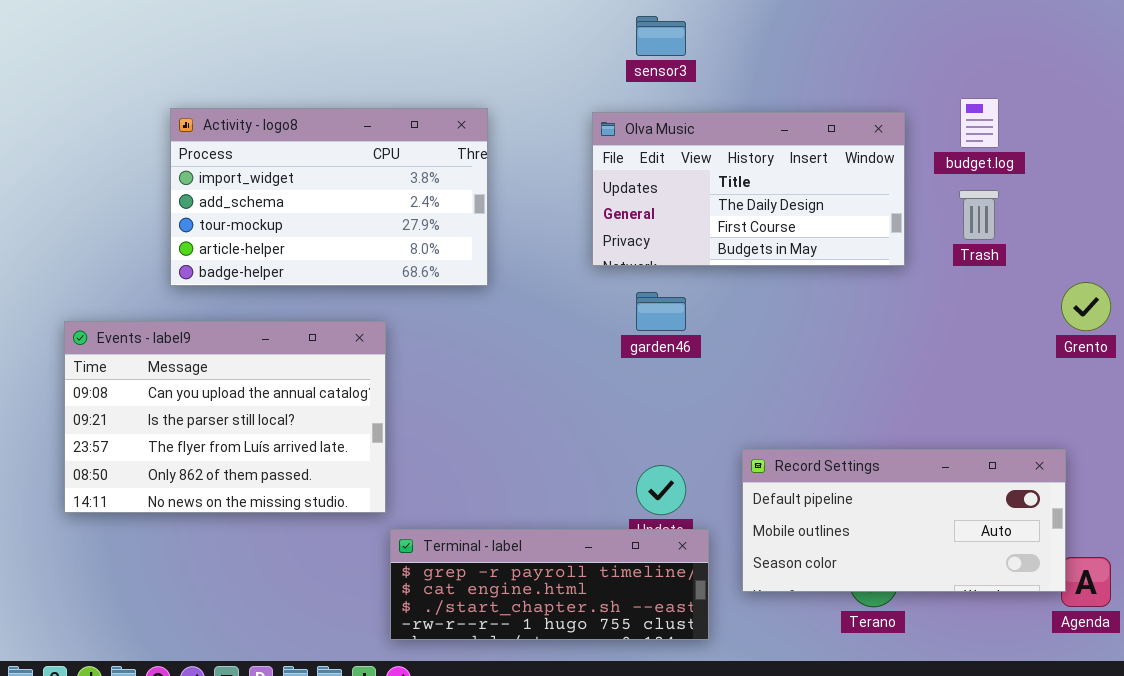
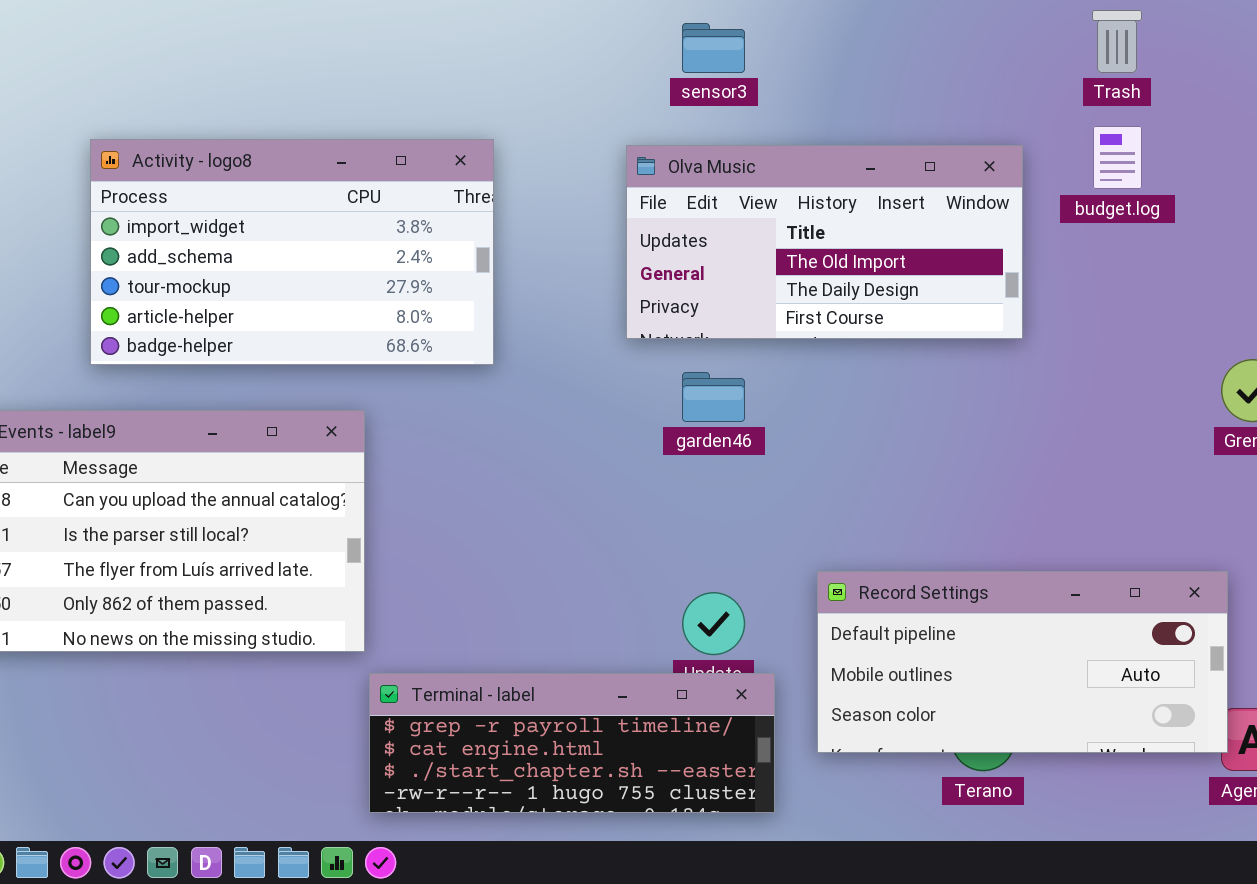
Olva Music: [592,112,905,266] -> [626,145,1023,339], scrolled up 1 row
Trash: [959,190,999,240] -> [1092,10,1142,73], moved

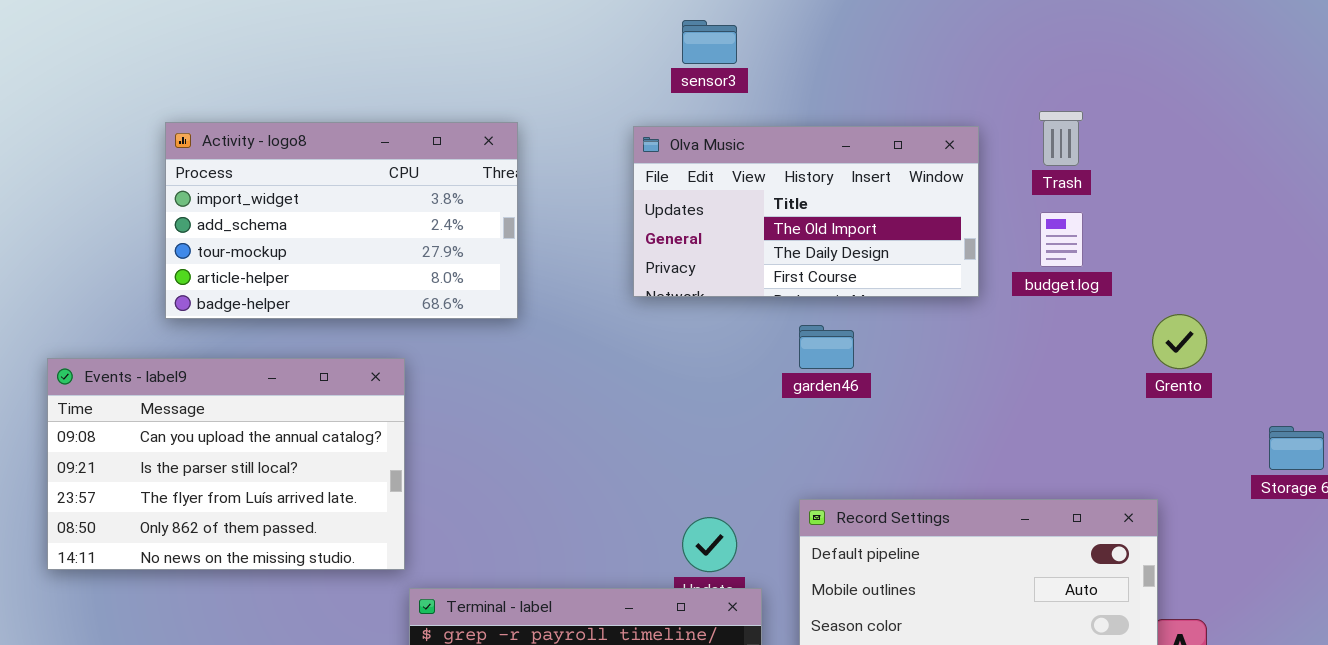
Trash: [1092,10,1142,73] -> [1039,111,1083,166], moved
budget.log: [1093,126,1142,189] -> [1040,212,1083,267], moved
garden46: [682,372,745,422] -> [799,325,854,369], moved

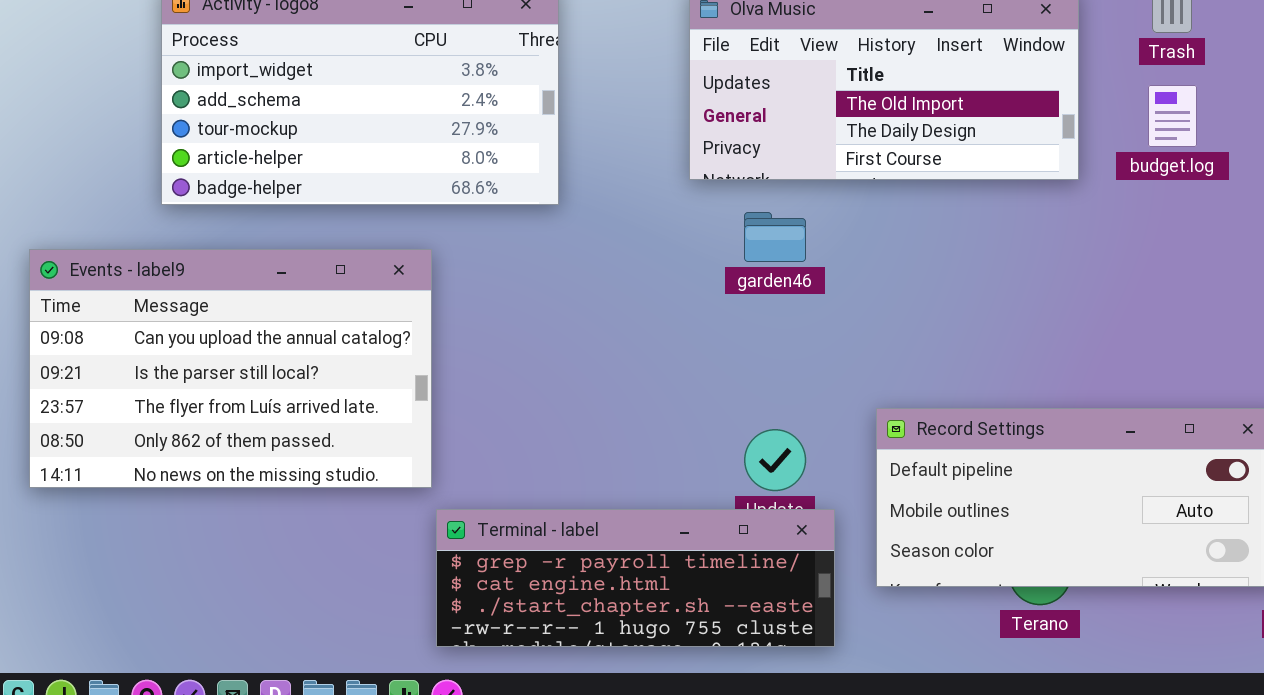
garden46: [799,325,854,369] -> [744,212,806,262], moved

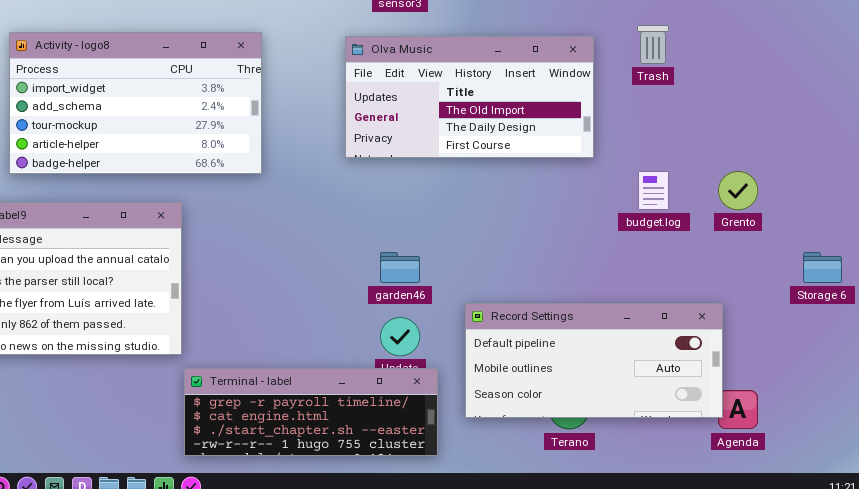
budget.log: [1148,85,1197,147] -> [638,171,669,210], moved
garden46: [744,212,806,262] -> [380,252,420,283], moved

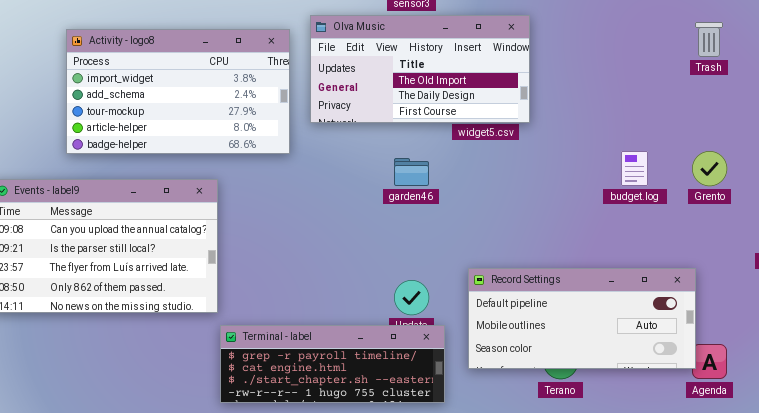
Trash: [637,25,669,64] -> [695,22,723,57], moved
Olva Music: [345,36,594,158] -> [310,15,530,123], moved
garden46: [380,252,420,283] -> [394,158,429,186], moved

